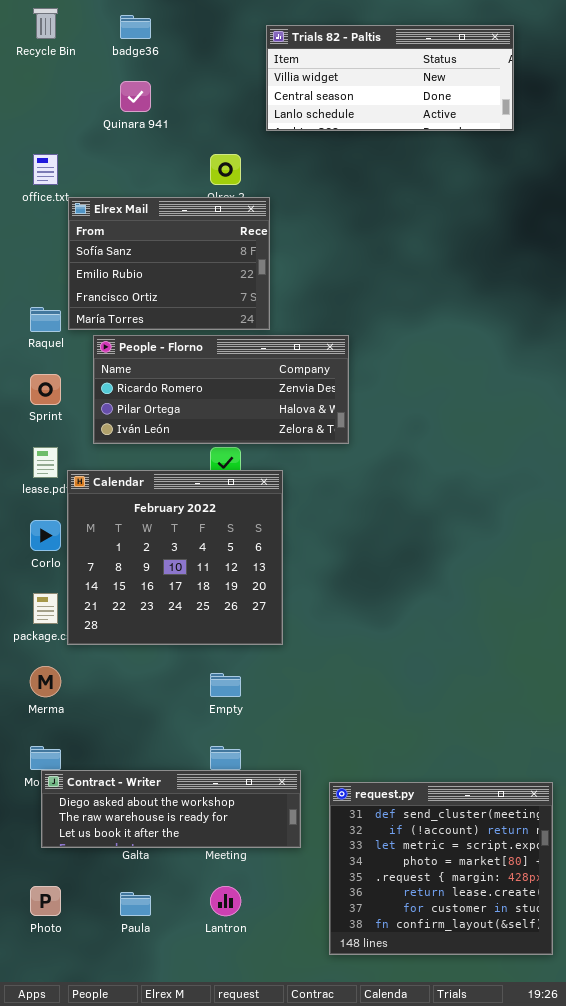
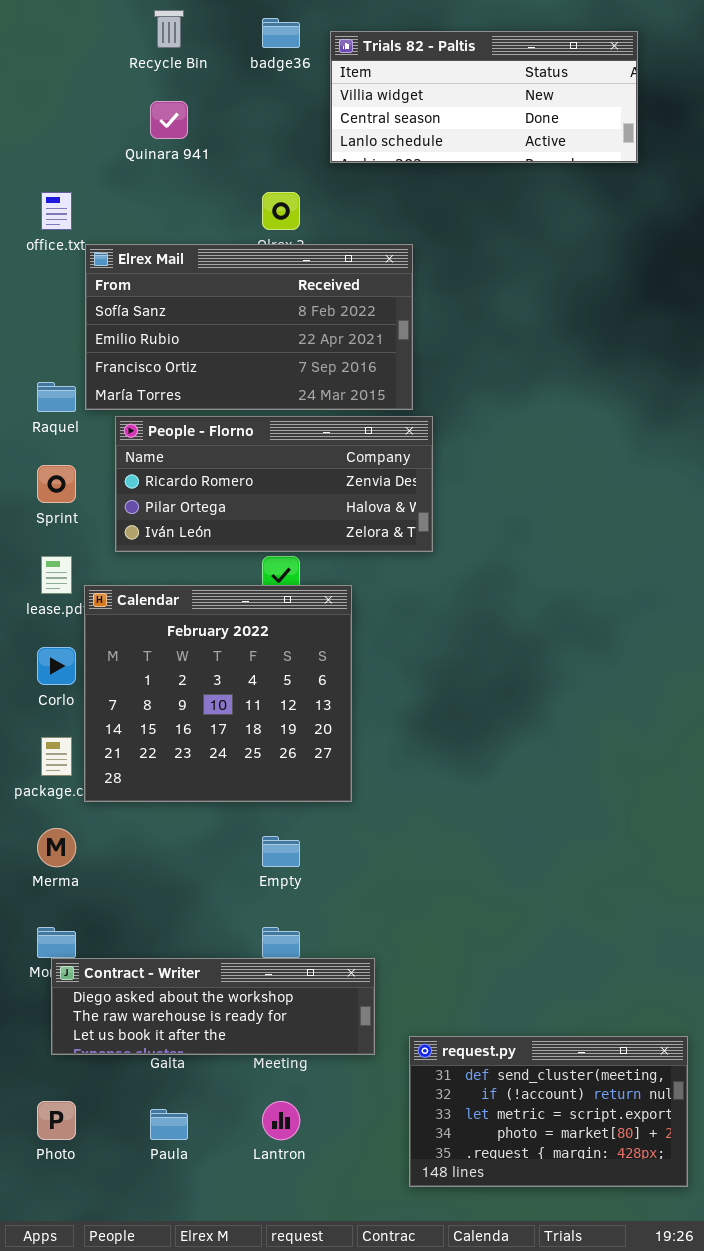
Recycle Bin: [33,8,58,39] -> [154,10,184,48], moved
badge36: [120,15,151,39] -> [262,18,300,48], moved
Elrex Mail: [68,197,270,330] -> [85,244,413,410], resized
request.py: [329,782,553,955] -> [409,1036,688,1187], resized

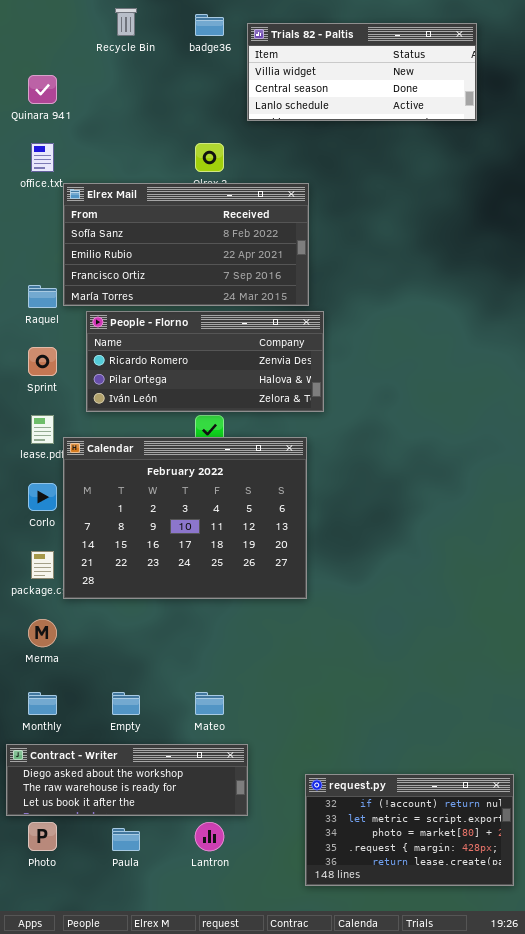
Quinara 941: [150,101,188,139] -> [28,75,57,104], moved
Calendar: [84,585,352,802] -> [63,437,307,599], resized
Empty: [262,836,300,867] -> [112,692,140,715], moved
Contract - Writer: [51,958,375,1055] -> [6,744,248,816], moved
request.py: [409,1036,688,1187] -> [305,774,514,886], scrolled down 1 row

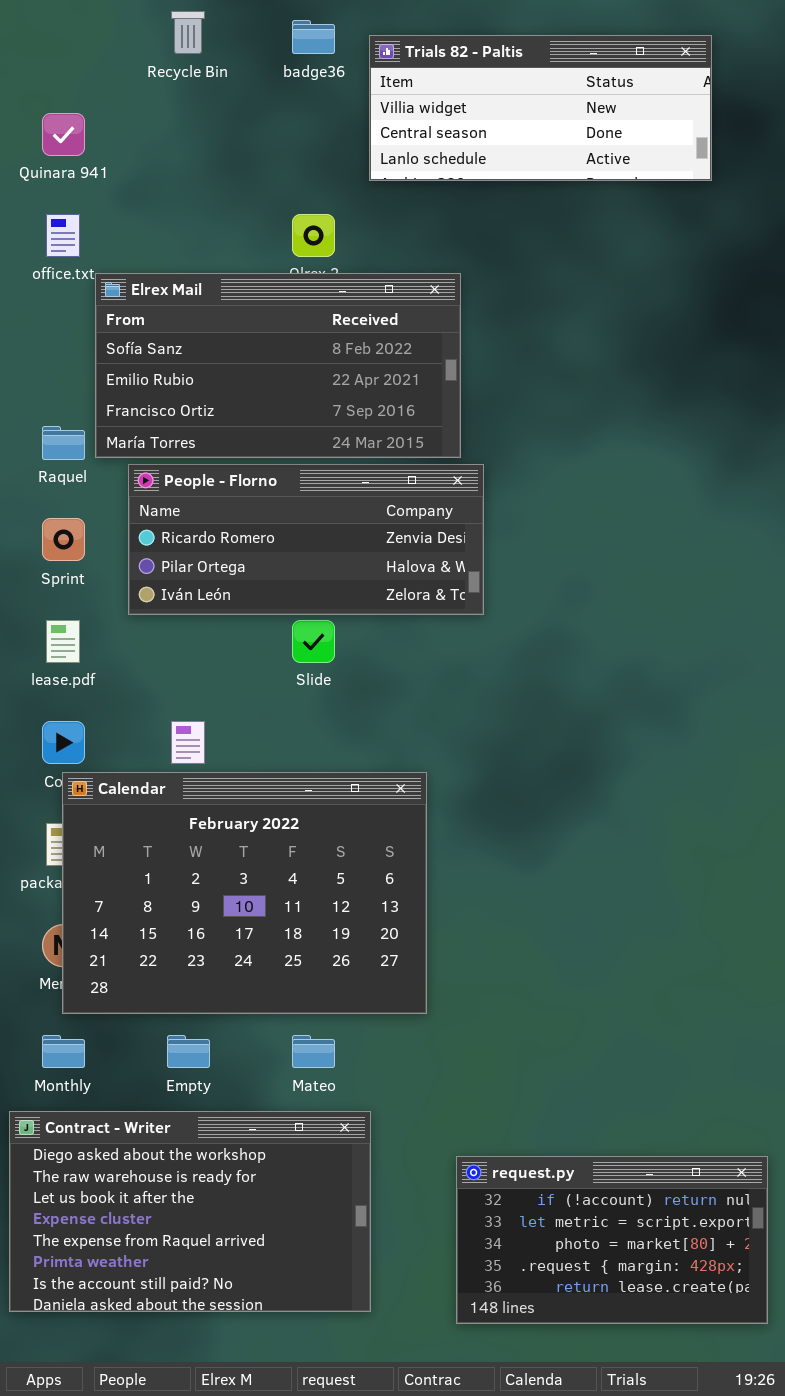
Calendar: [63,437,307,599] -> [62,772,427,1014], moved
Contract - Writer: [6,744,248,816] -> [9,1111,371,1312], resized

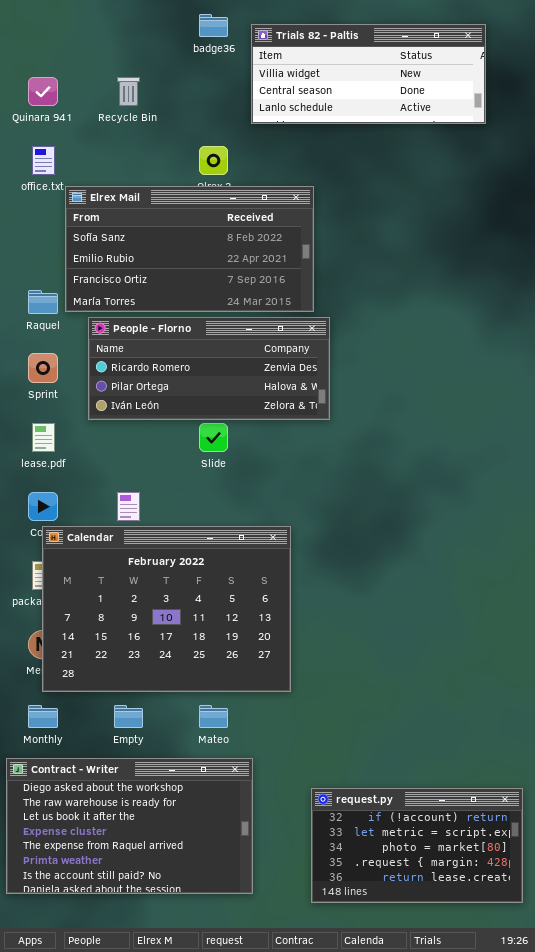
Recycle Bin: [171,11,205,54] -> [117,77,140,106], moved

